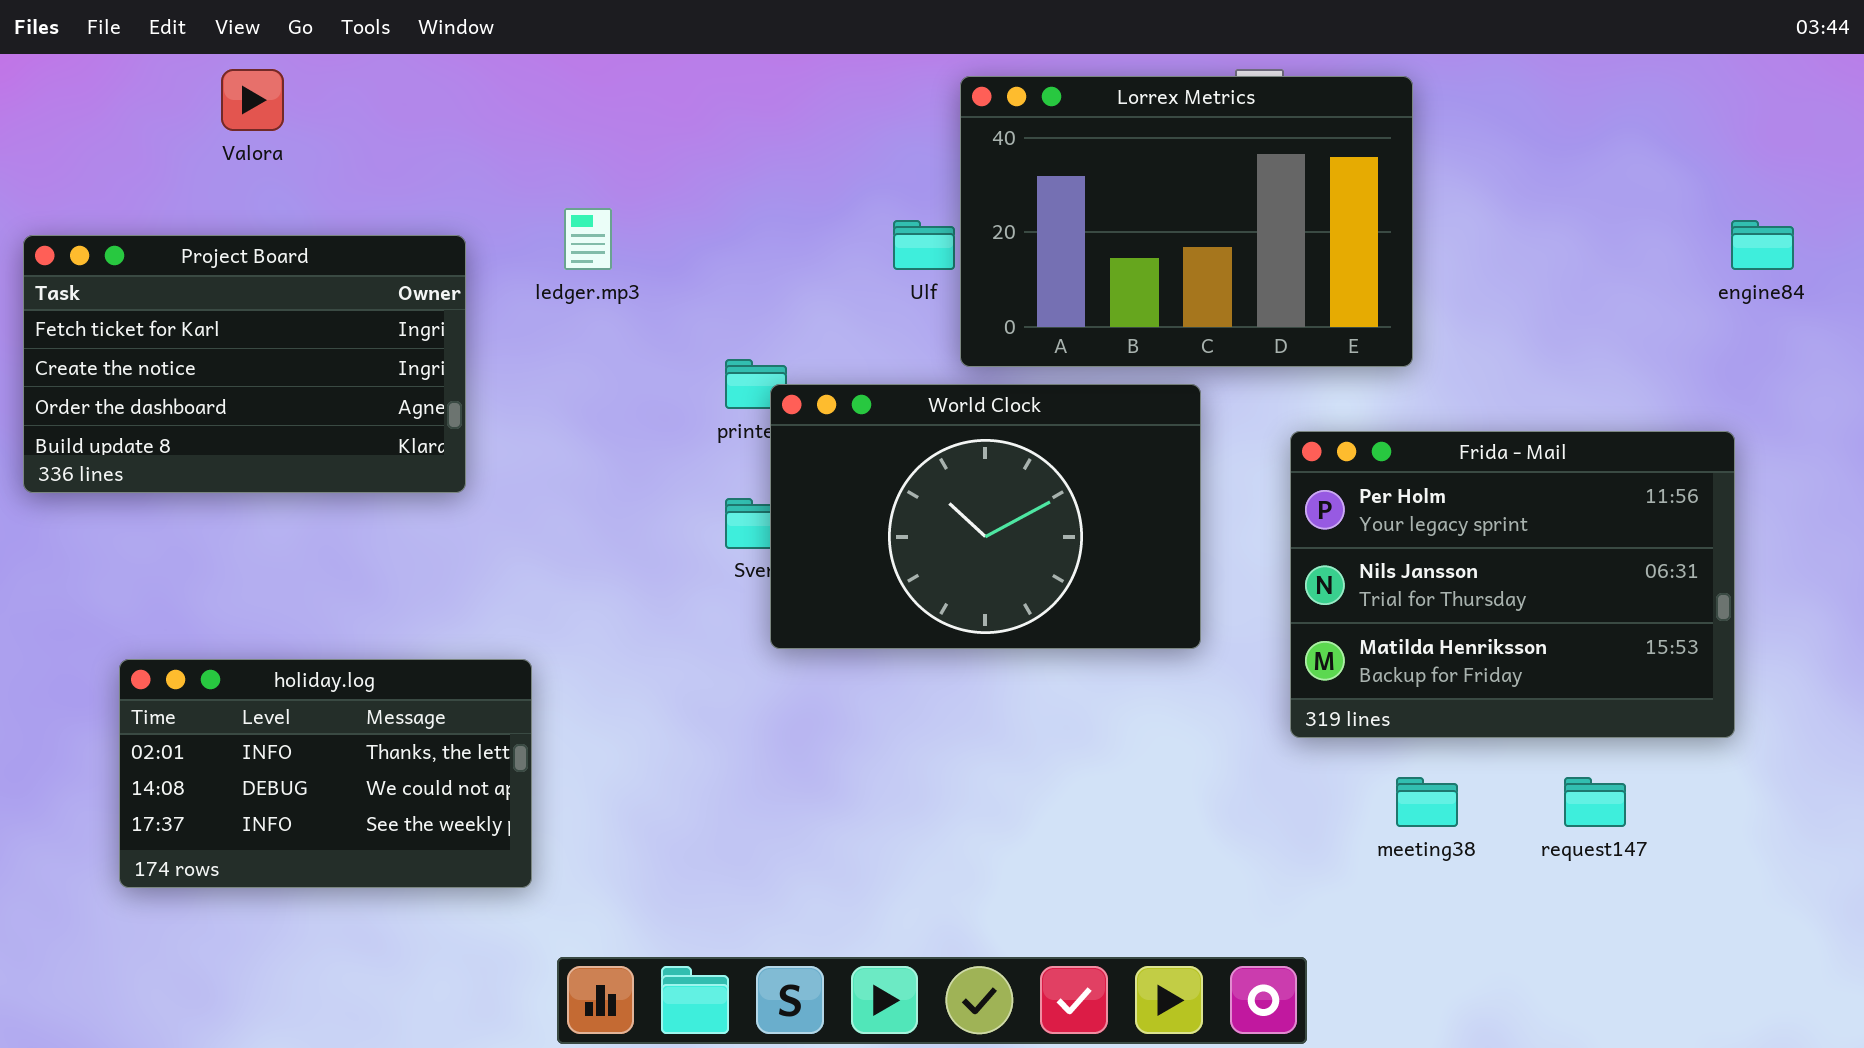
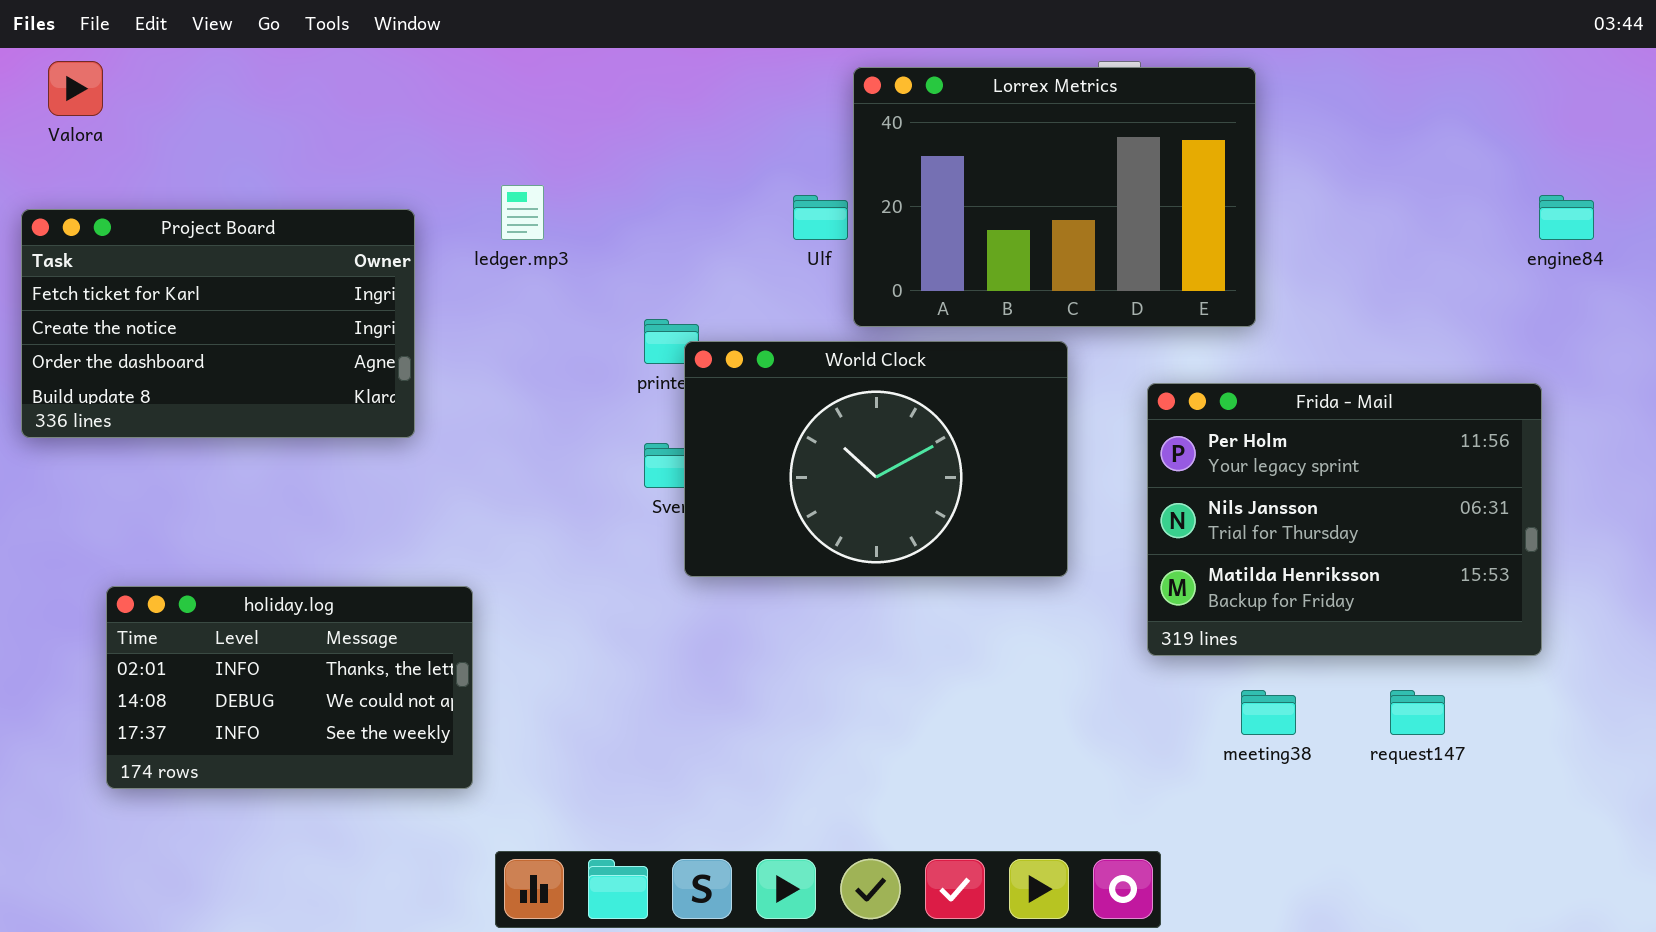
Valora: [221,69,284,131] -> [48,61,103,116], moved

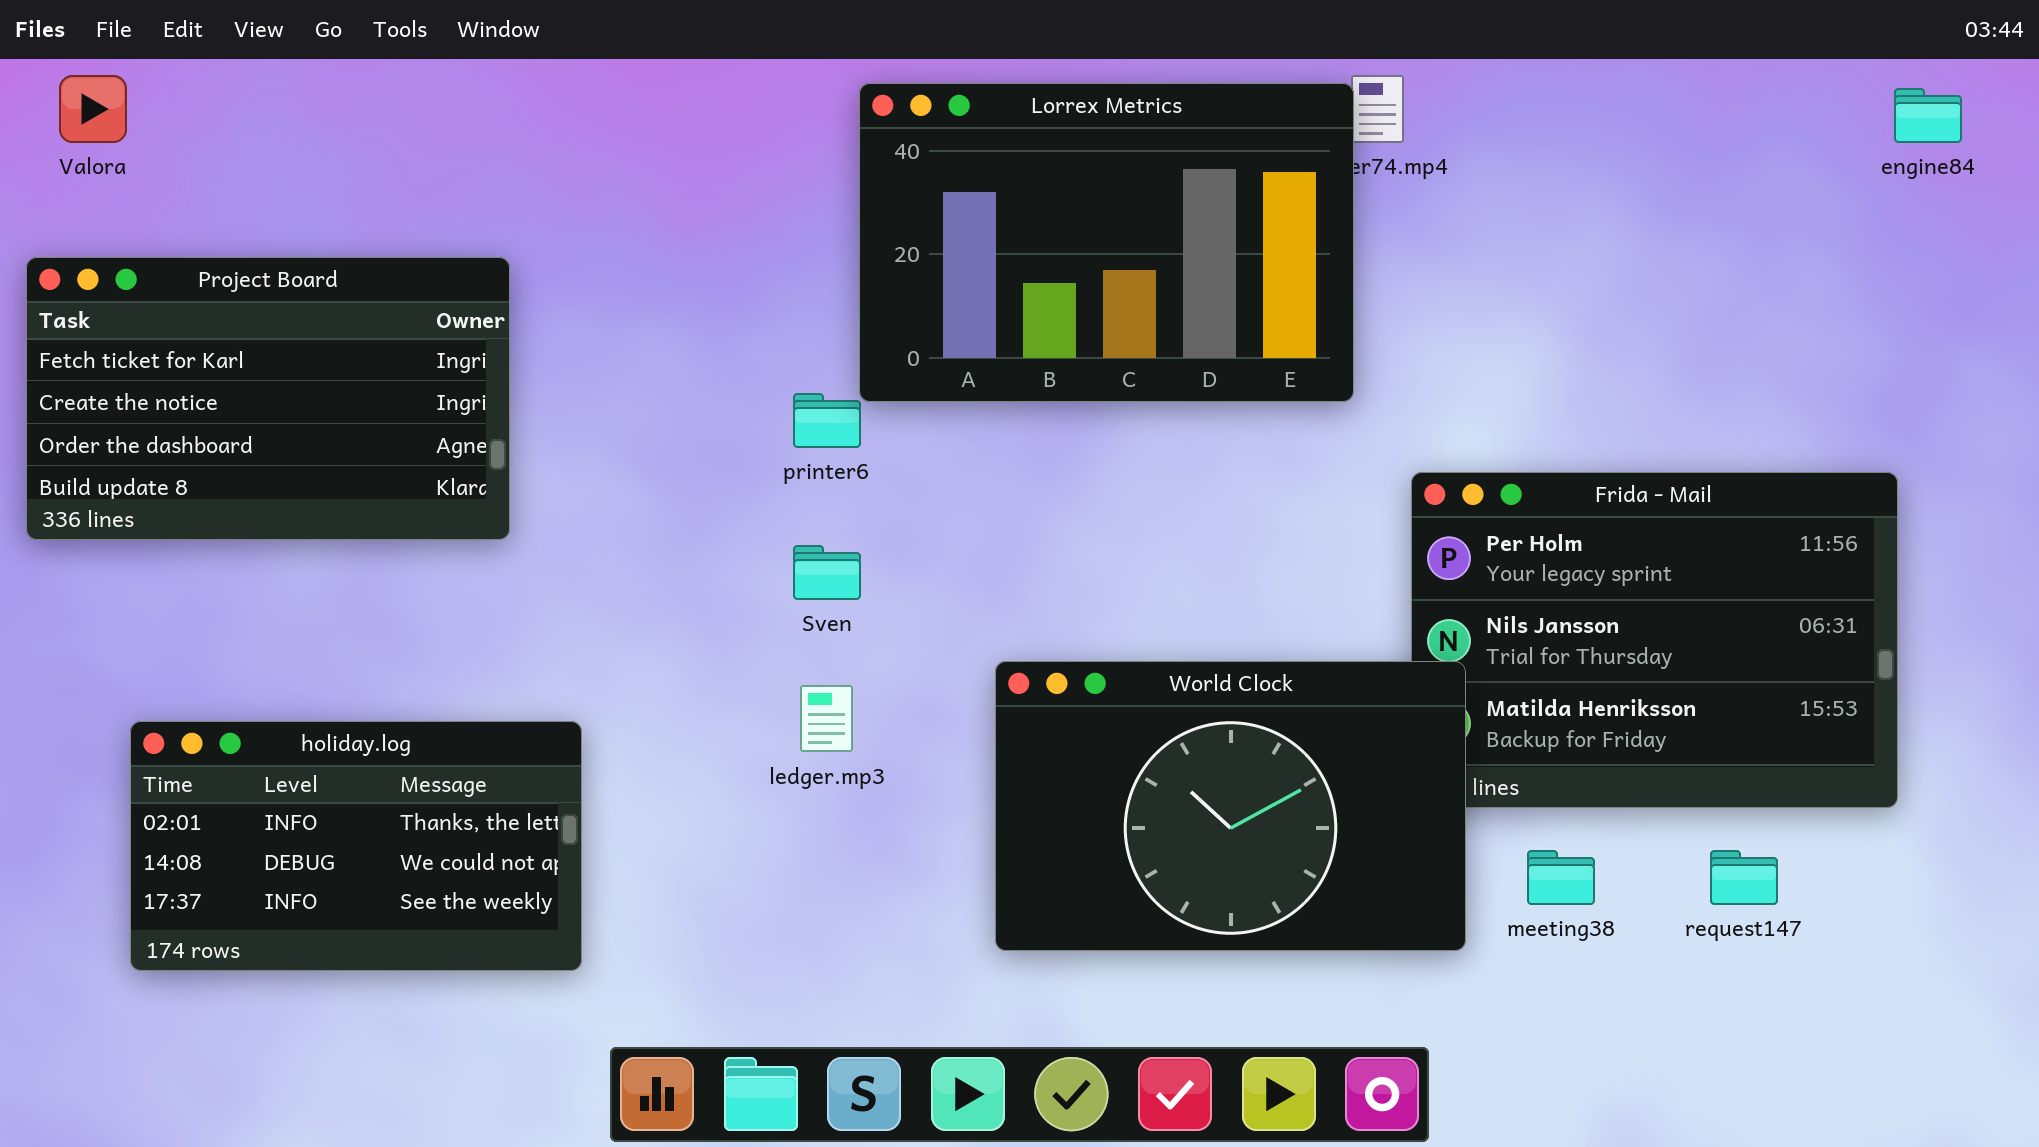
Lorrex Metrics: [853,67,1256,327] -> [859,83,1354,402], moved
ledger.mp3: [501,185,544,240] -> [800,685,853,752], moved
engine84: [1539,195,1594,240] -> [1894,88,1962,143], moved
World Clock: [684,341,1068,577] -> [995,661,1466,951], moved

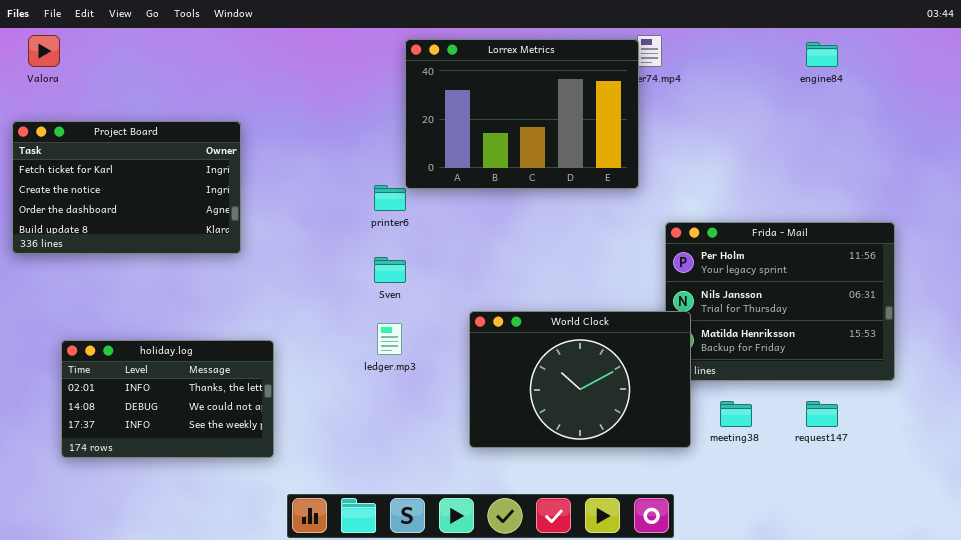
engine84: [1894,88,1962,143] -> [806,42,838,67], moved

